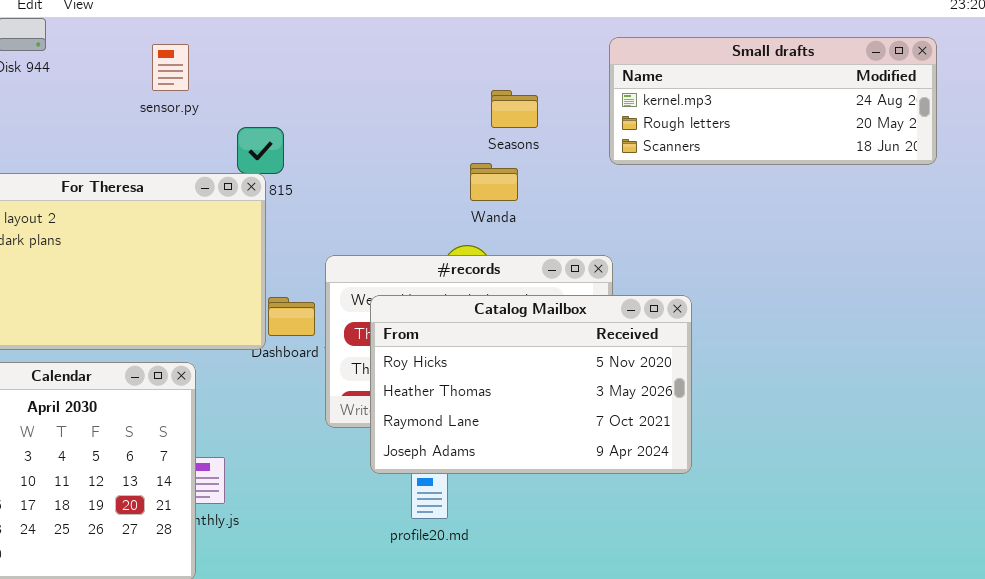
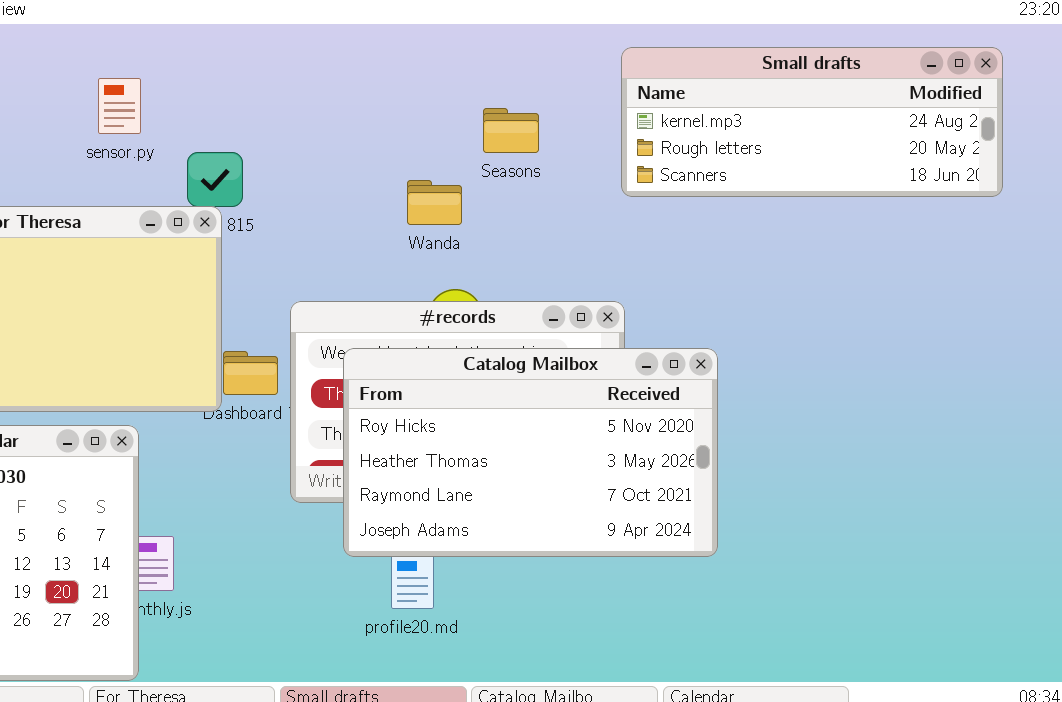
sensor.py: [152,44,189,91] -> [98,78,141,134], moved
Wanda: [470,163,518,201] -> [407,180,462,225], moved

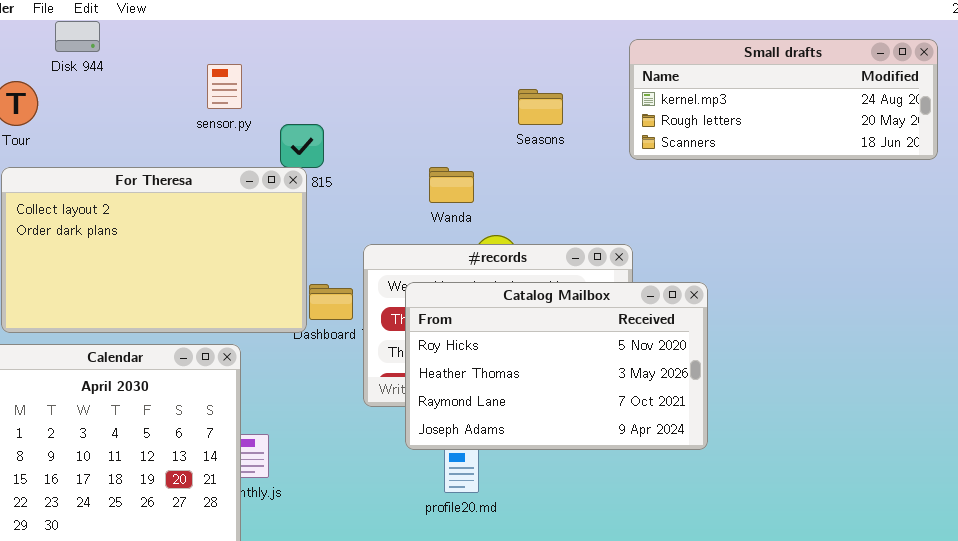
Wanda: [407,180,462,225] -> [429,167,474,203], moved

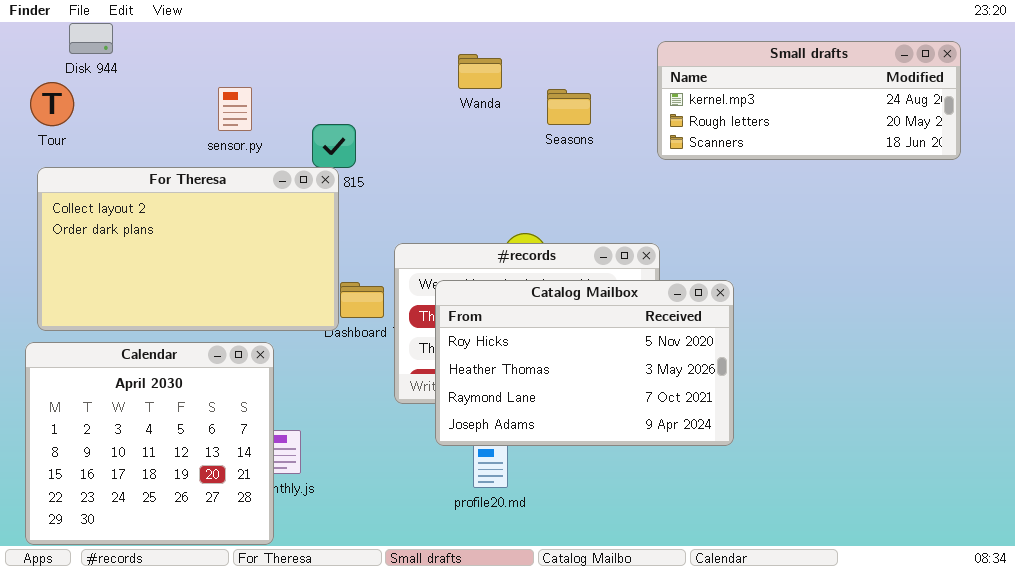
Disk 944: [55,21,100,52] -> [69,23,113,54], moved
sensor.py: [207,64,242,109] -> [218,87,252,131], moved
Wanda: [429,167,474,203] -> [458,54,502,89], moved

